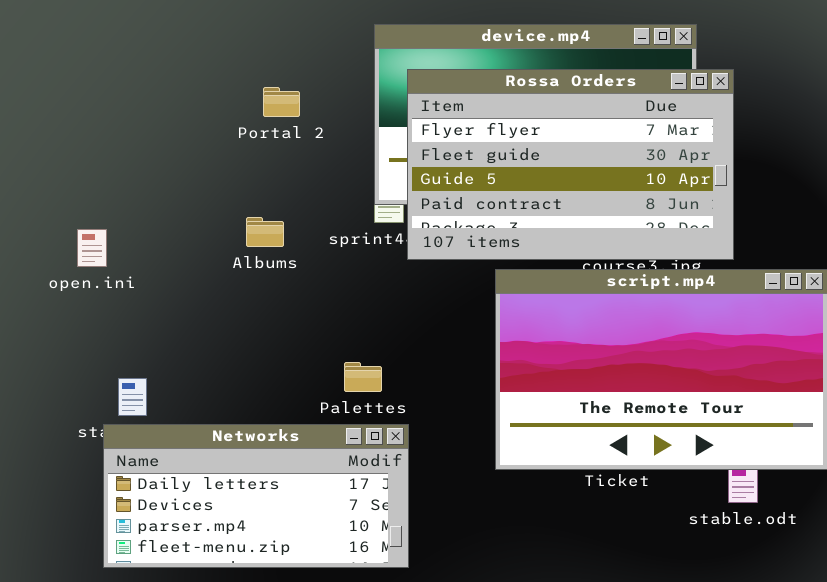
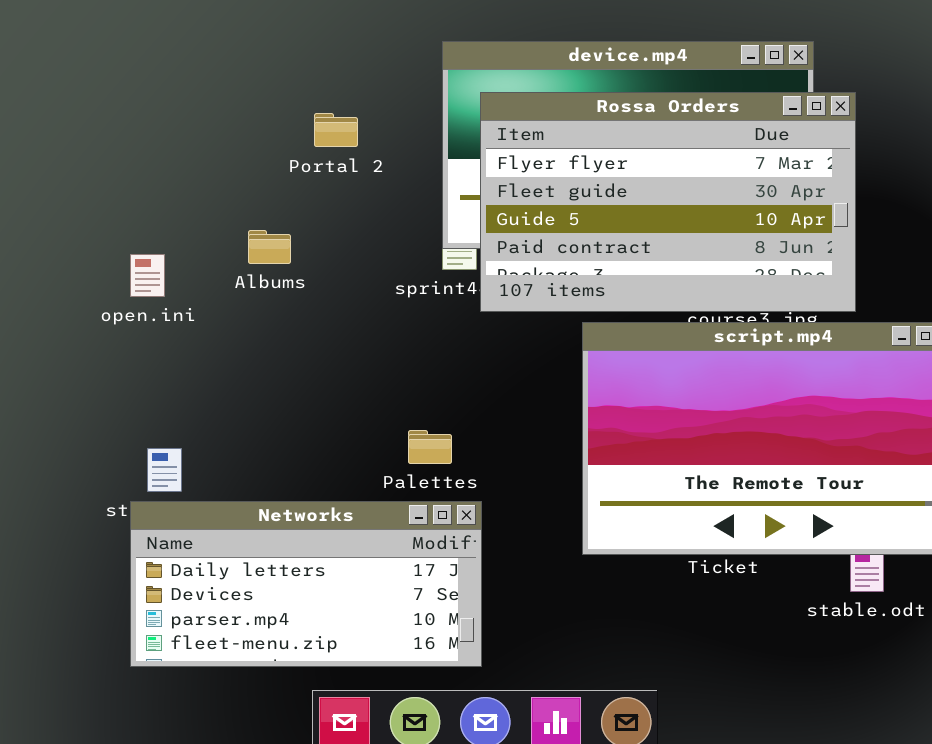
Albums: [246,217,284,247] -> [248,230,291,264], moved
open.ini: [77,229,107,267] -> [130,254,165,297], moved

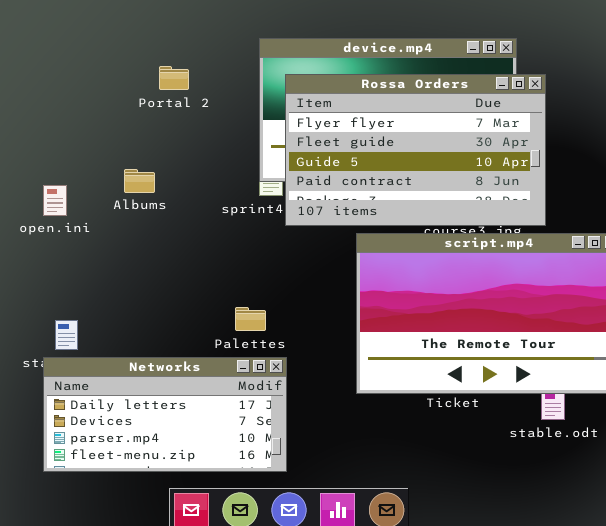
Portal 2: [314,113,358,147] -> [159,66,189,90], moved

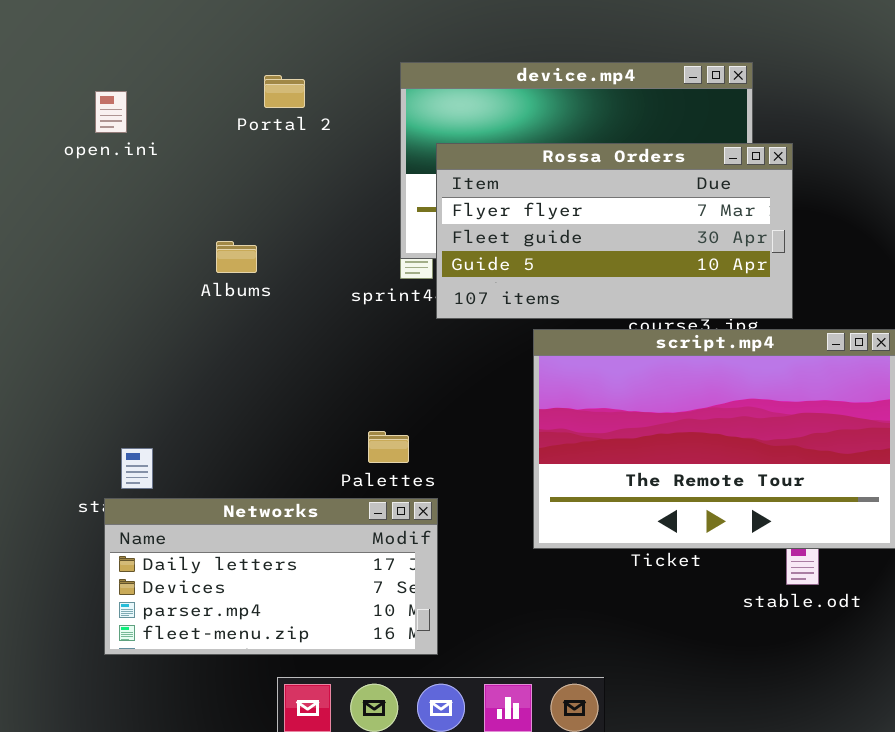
Portal 2: [159,66,189,90] -> [264,75,305,108], moved
Rossa Orders: [285,74,546,226] -> [436,143,793,319], resized
open.ini: [43,185,67,216] -> [95,91,127,133], moved

